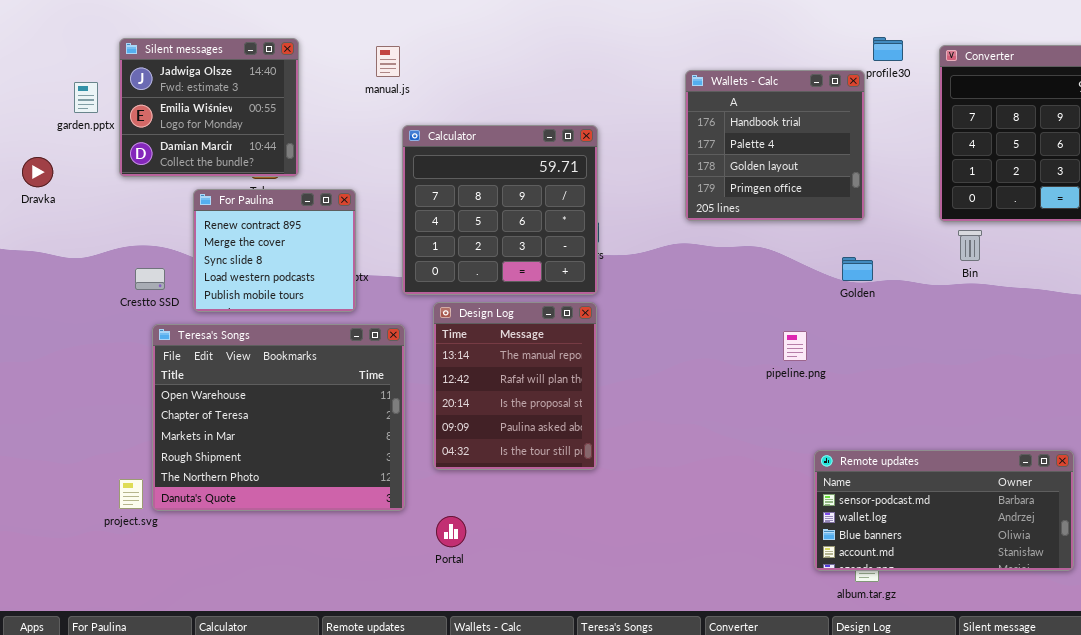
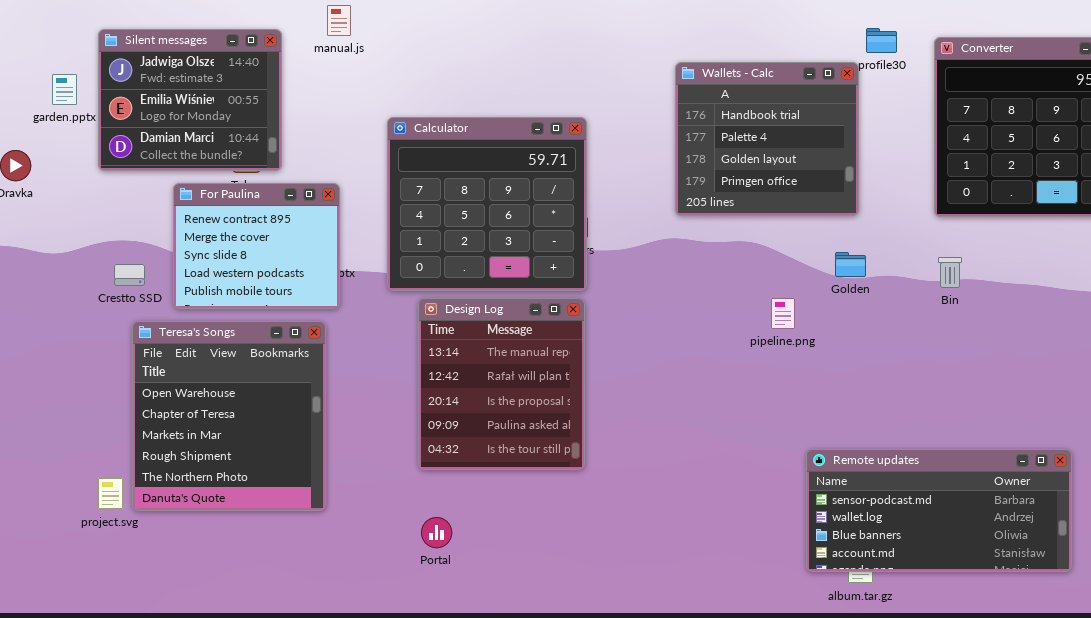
manual.js: [376,46,400,77] -> [327,5,351,36], moved
Bin: [958,230,982,261] -> [938,257,962,288], moved
Teresa's Songs: [152,324,405,511] -> [132,321,326,511], resized
pipeline.png: [783,331,807,361] -> [771,298,795,329], moved

